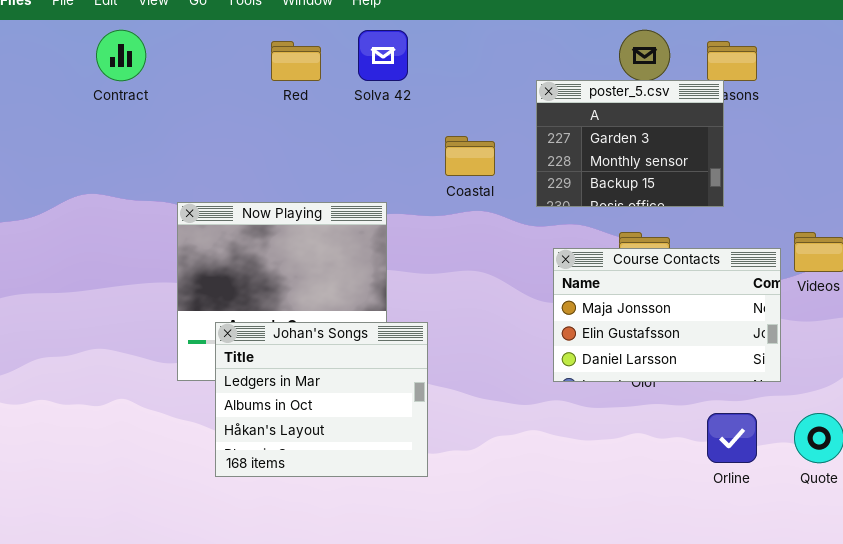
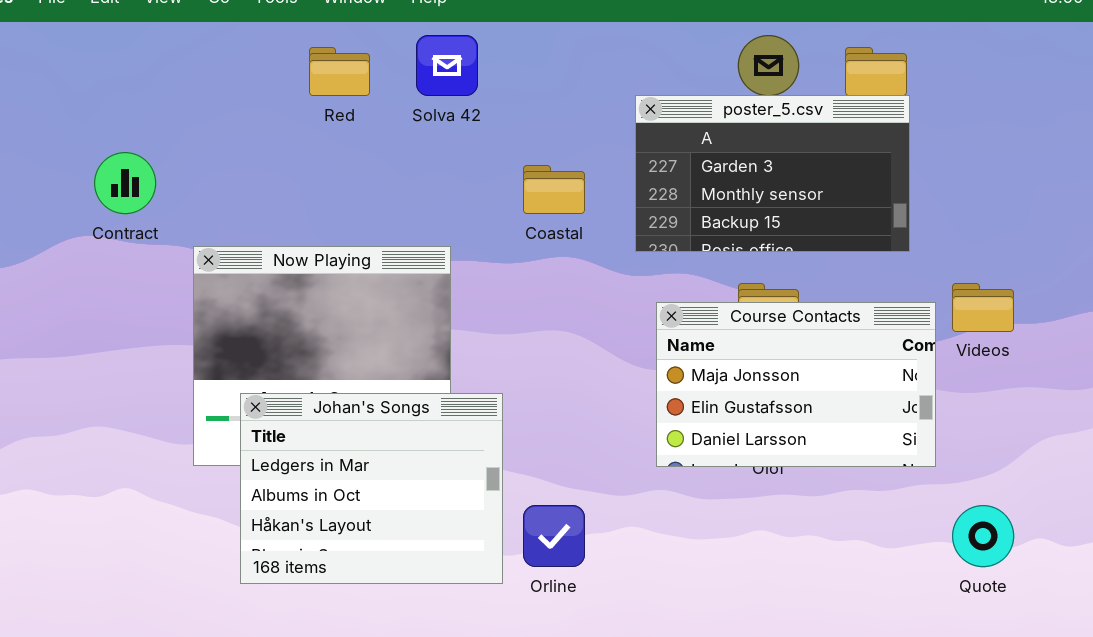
Contract: [96,30,146,81] -> [94,152,156,214], moved
poster_5.csv: [536,80,724,207] -> [635,95,910,252], resized
Orline: [707,413,757,463] -> [523,505,585,567], moved

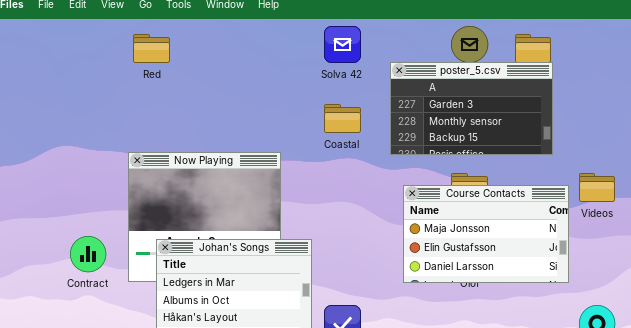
Solva 42: [416,35,478,96] -> [324,26,361,63], moved
Red: [309,47,370,96] -> [133,34,170,63], moved
Contract: [94,152,156,214] -> [70,236,106,272], moved

